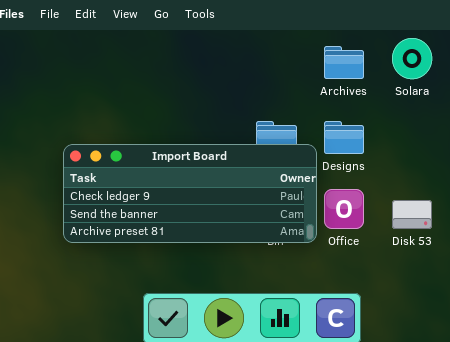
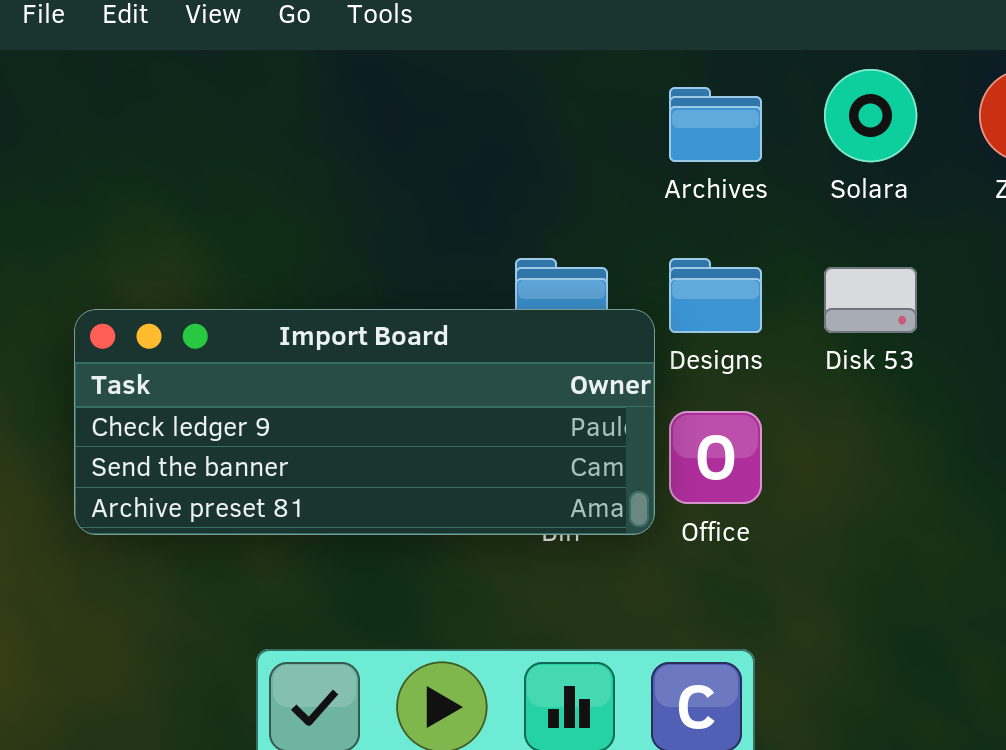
Disk 53: [392,200,432,229] -> [824,267,917,333], moved

